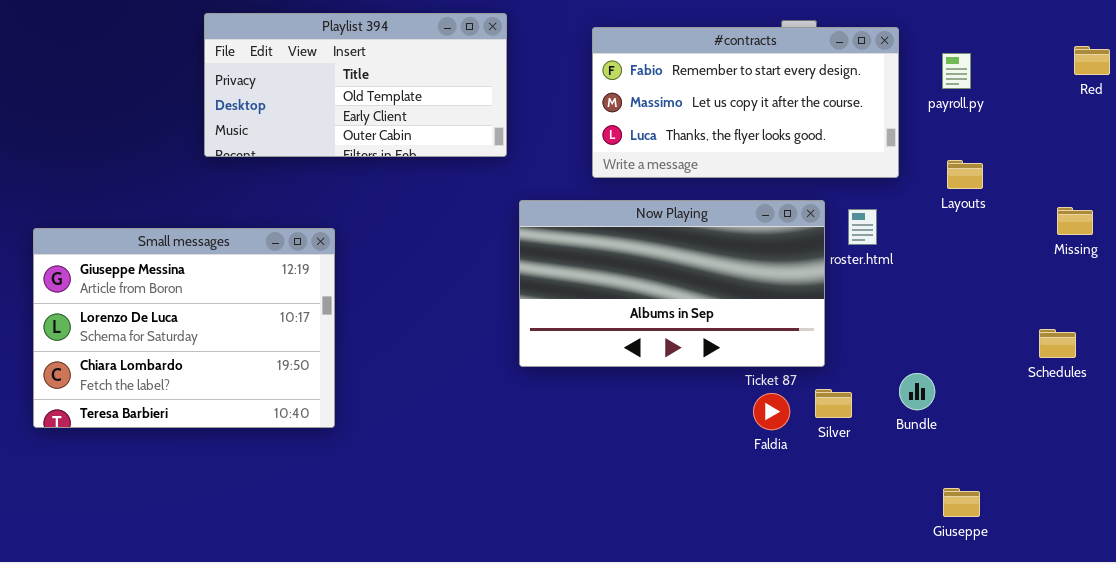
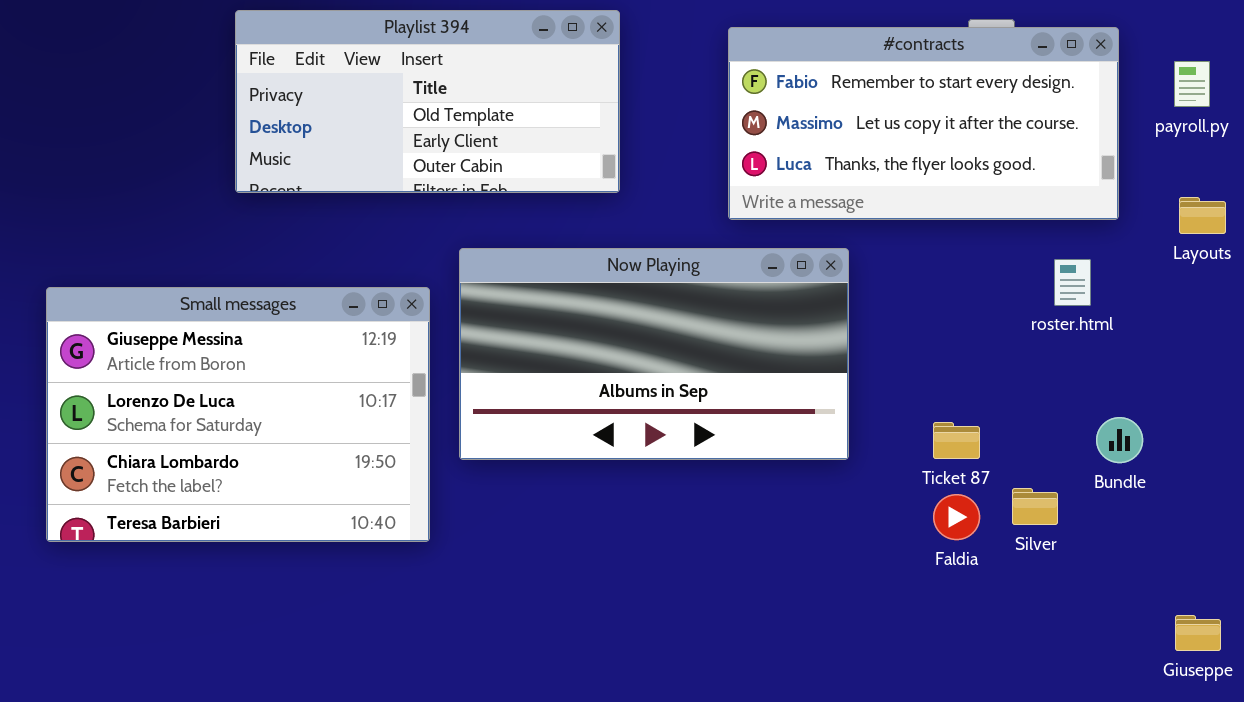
Now Playing: [519,200,825,367] -> [459,248,849,460], moved
Small messages: [33,228,335,428] -> [46,287,430,542], moved
Bundle: [899,373,935,410] -> [1096,417,1143,463], moved

